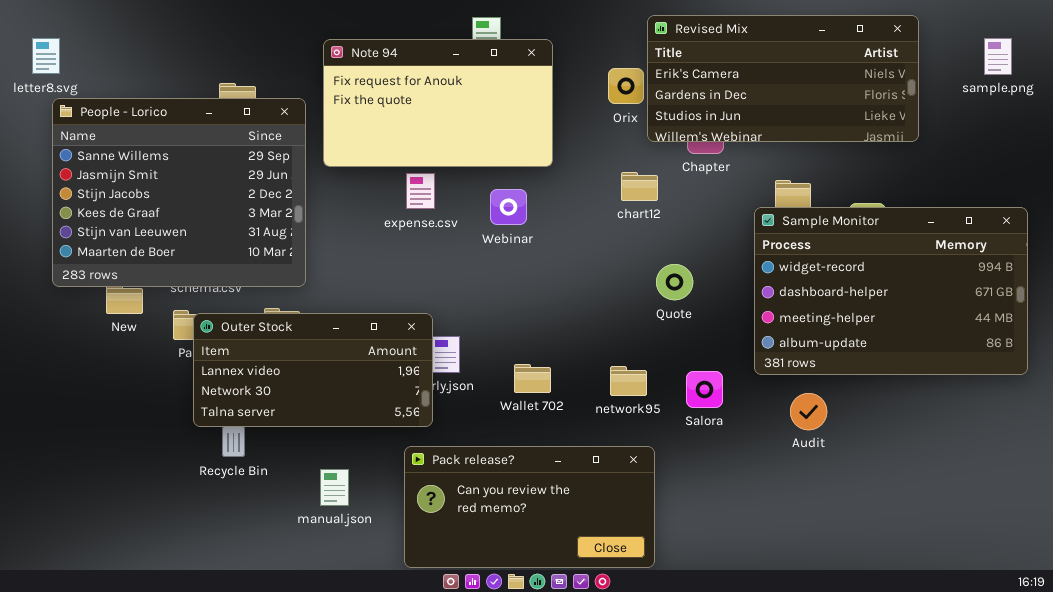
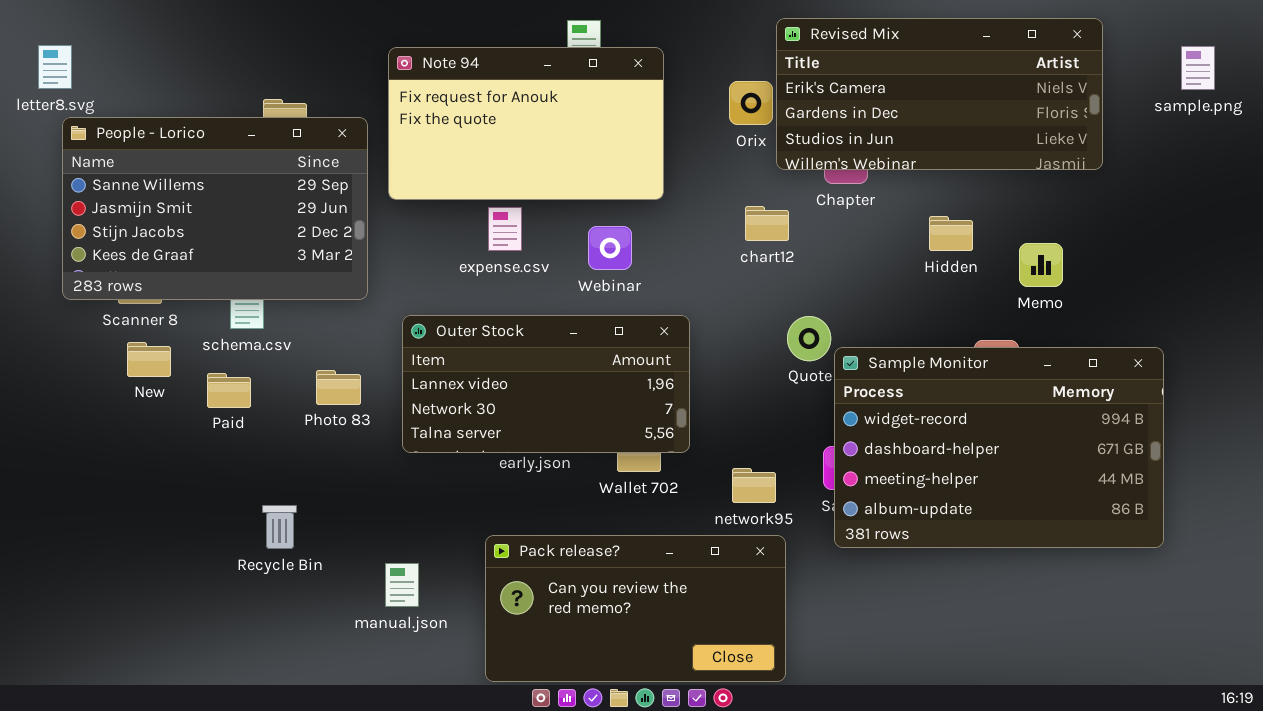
People - Lorico: [52,98,306,287] -> [62,117,368,300], resized
Sample Monitor: [754,207,1028,375] -> [834,347,1164,548], moved
Outer Stock: [193,313,433,427] -> [402,315,690,453], moved
network95: [610,366,647,396] -> [732,468,776,503], moved

